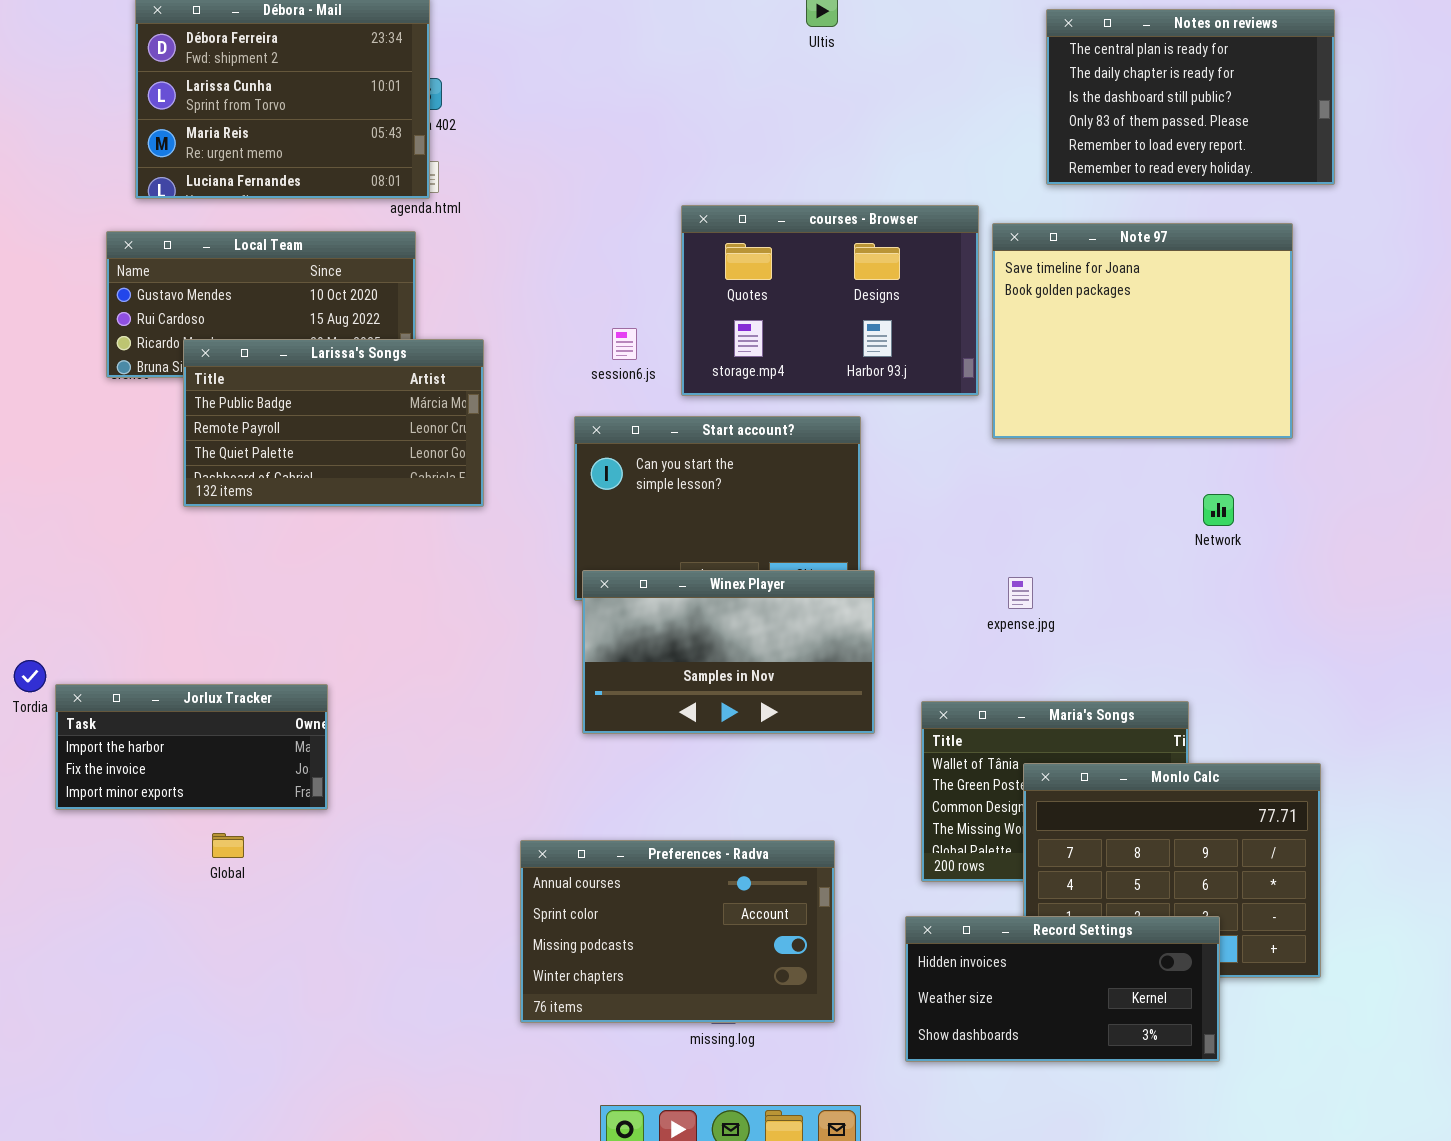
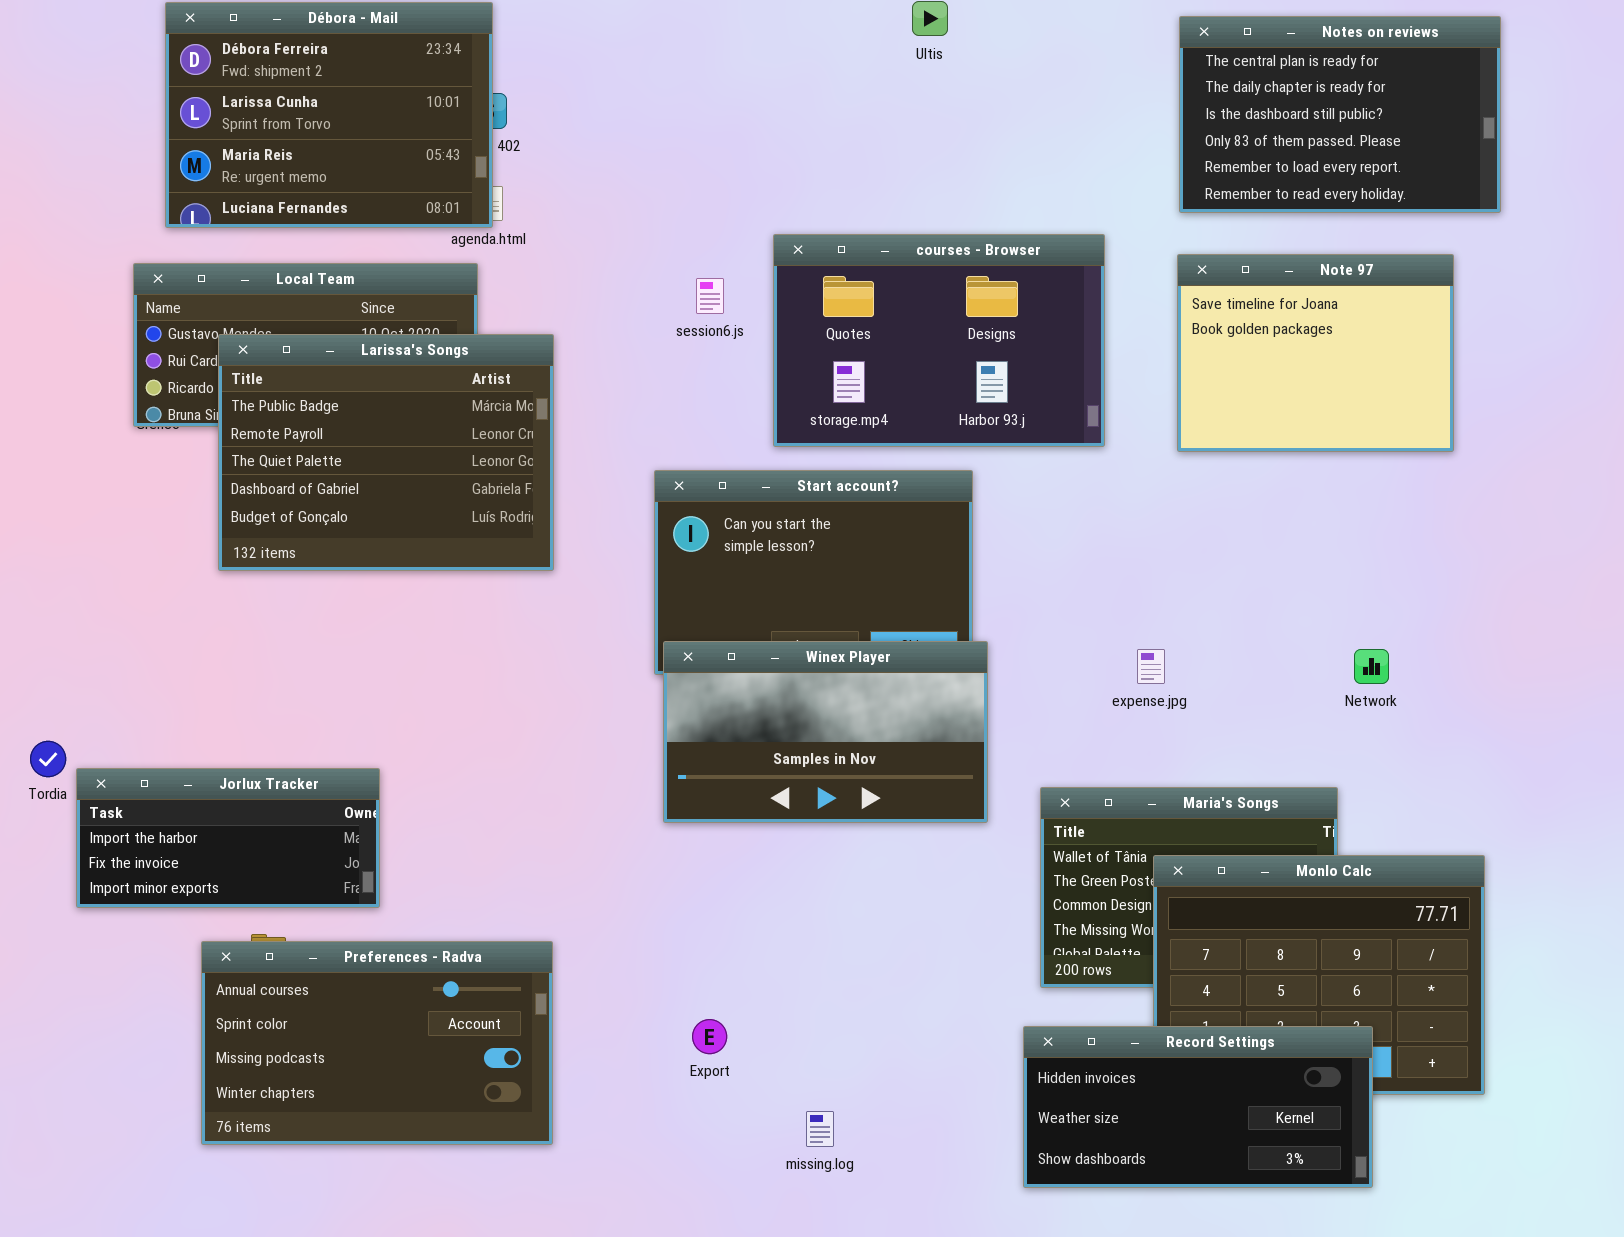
Note 97: [992,223,1293,439] -> [1177,254,1454,452], resized
session6.js: [612,328,637,360] -> [696,278,724,314], moved
Larissa's Songs: [183,339,484,507] -> [218,334,554,571], resized
Network: [1203,494,1234,526] -> [1354,649,1389,684], moved
Preferences - Radva: [520,840,835,1023] -> [201,941,553,1145], moved

